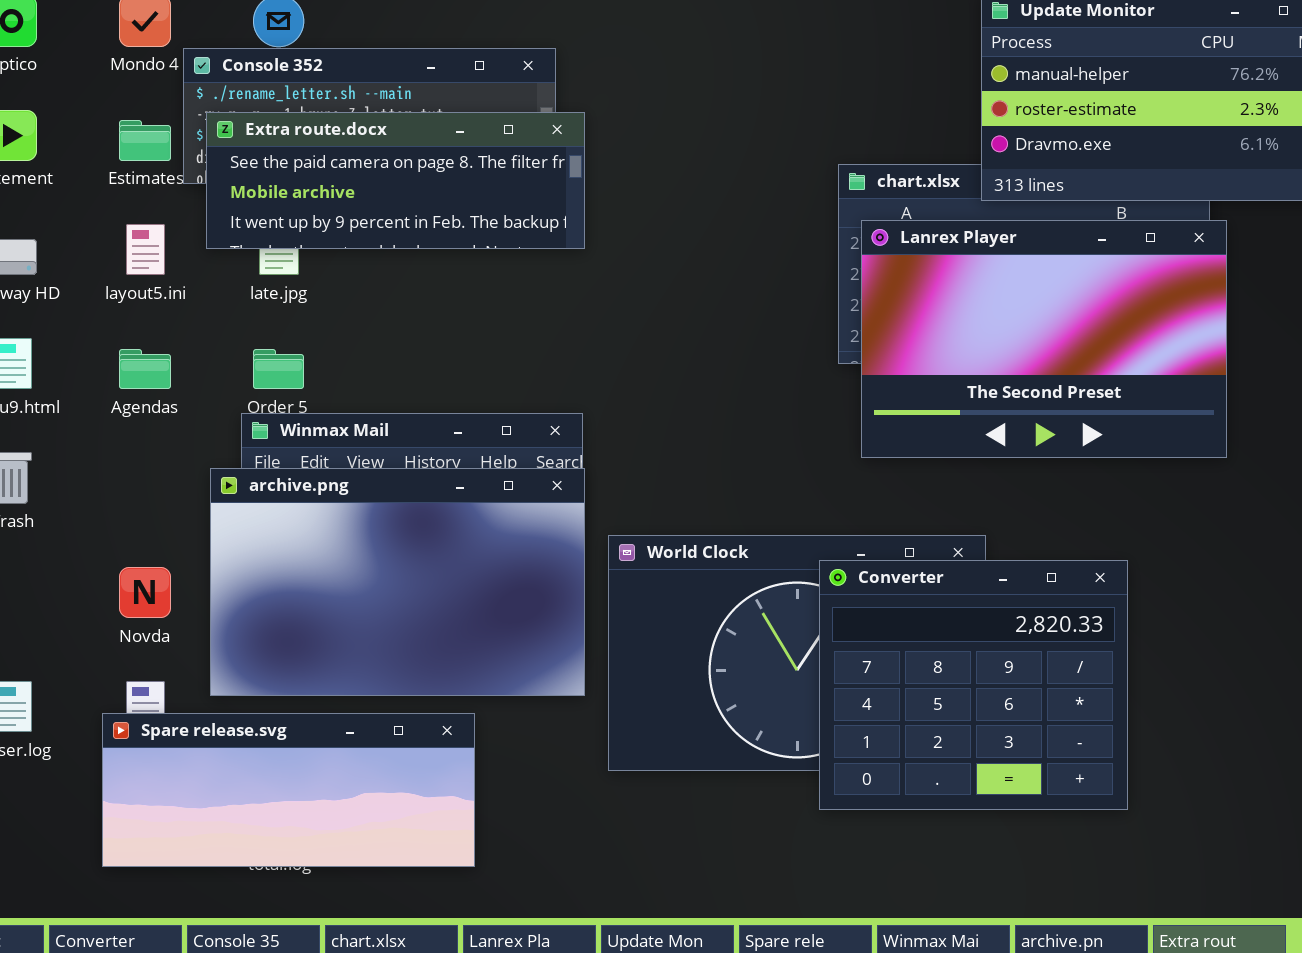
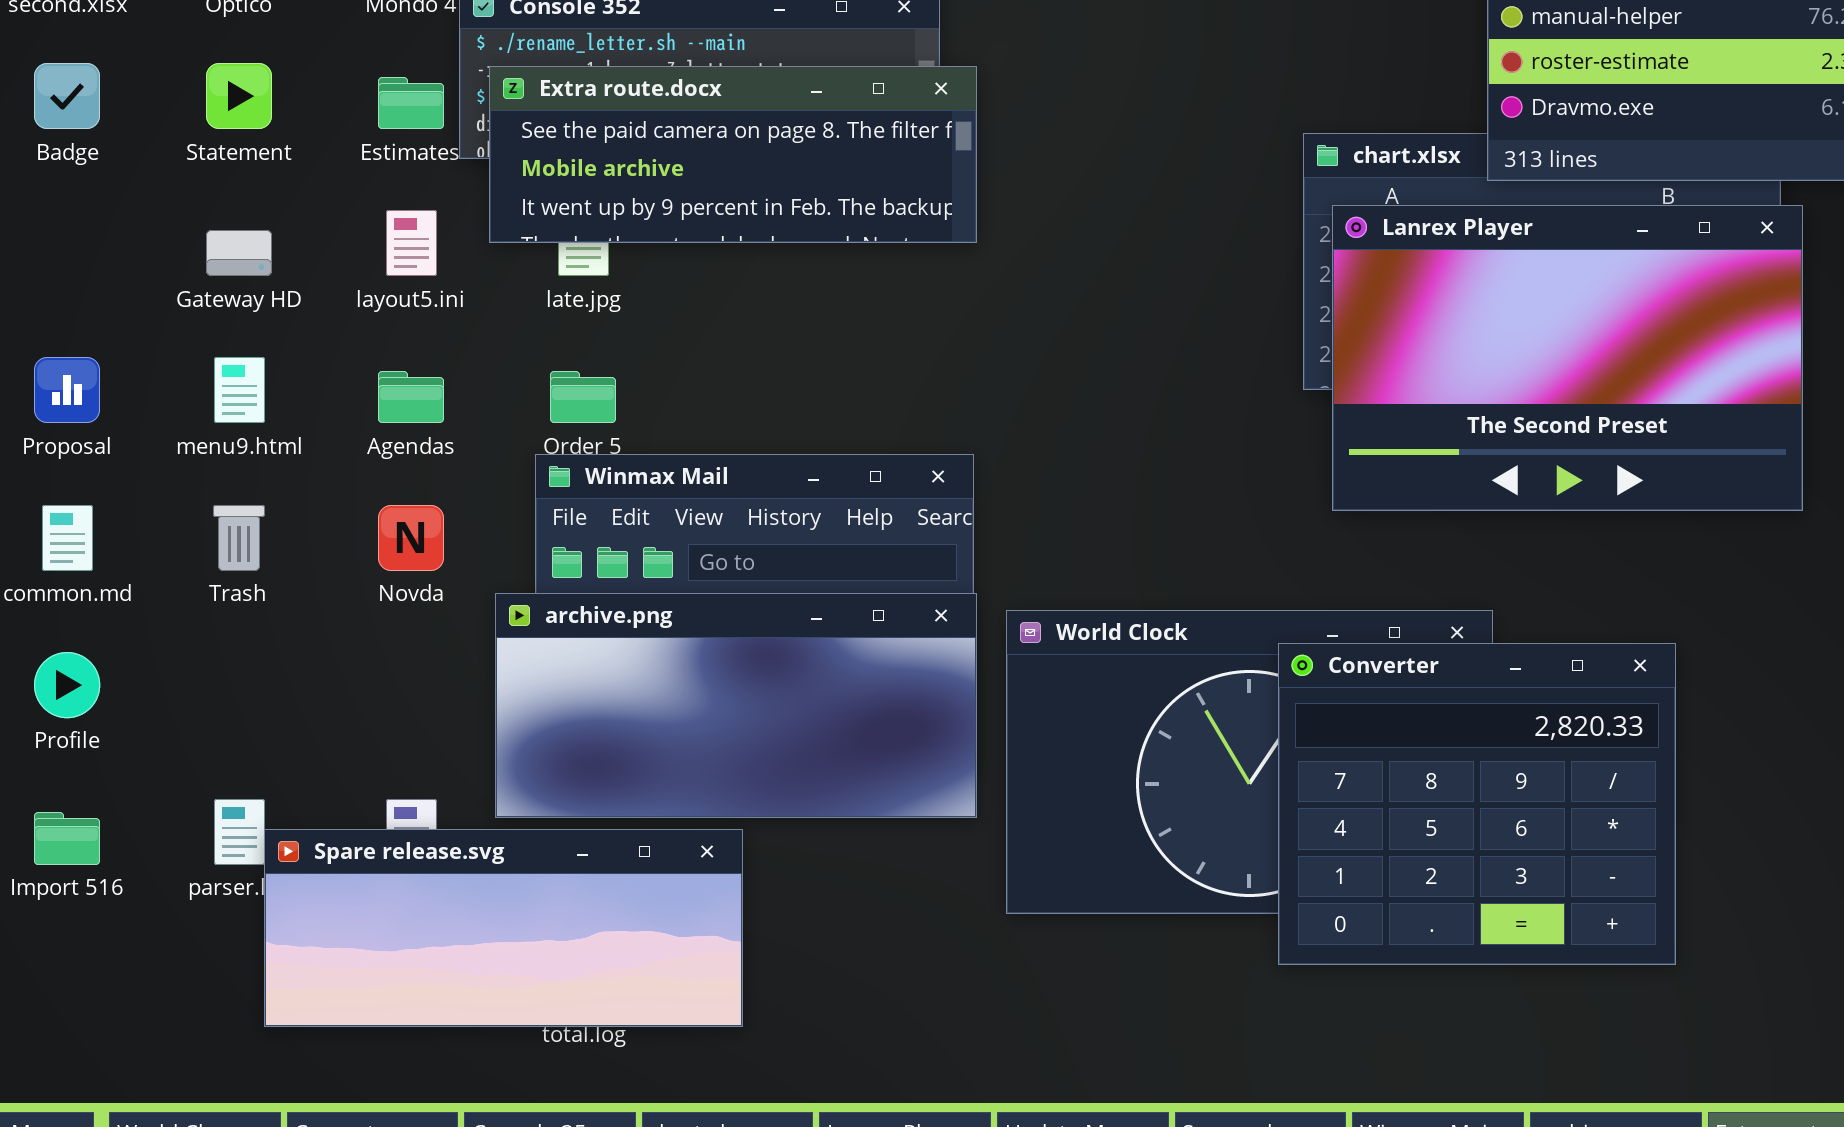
archive.png: [210,468,585,696] -> [495,593,977,818], resized
Novda: [119,567,171,618] -> [378,505,444,571], moved
Spare release.svg: [102,713,475,867] -> [264,829,743,1027], moved

